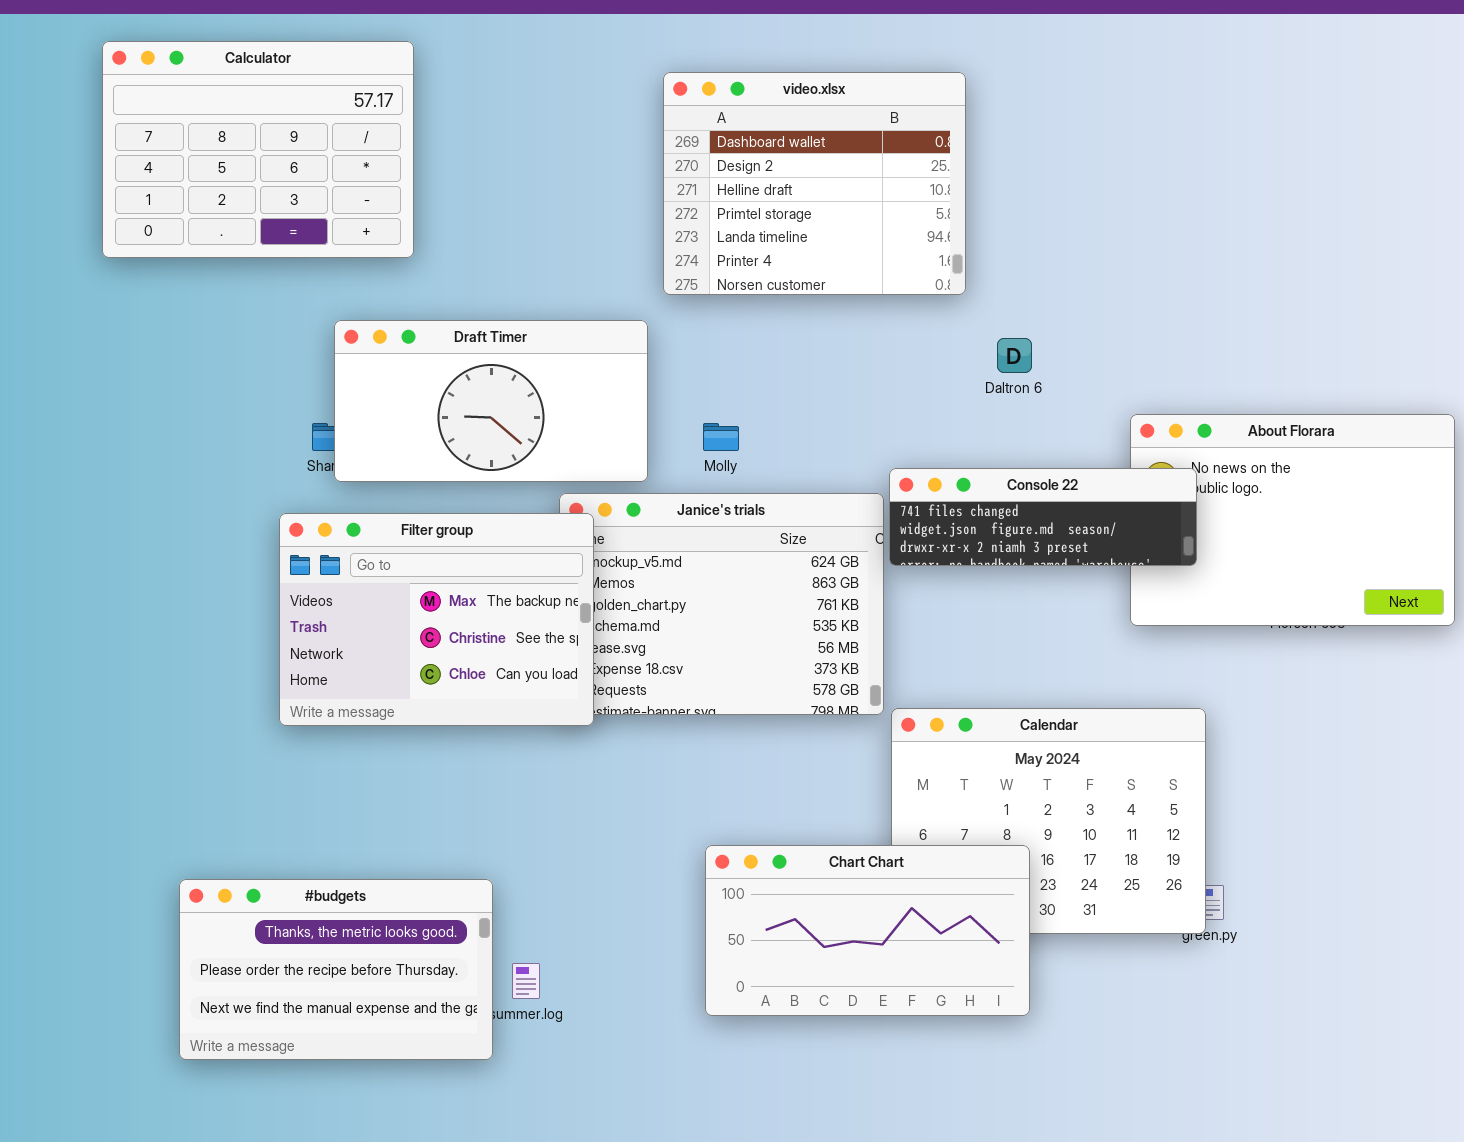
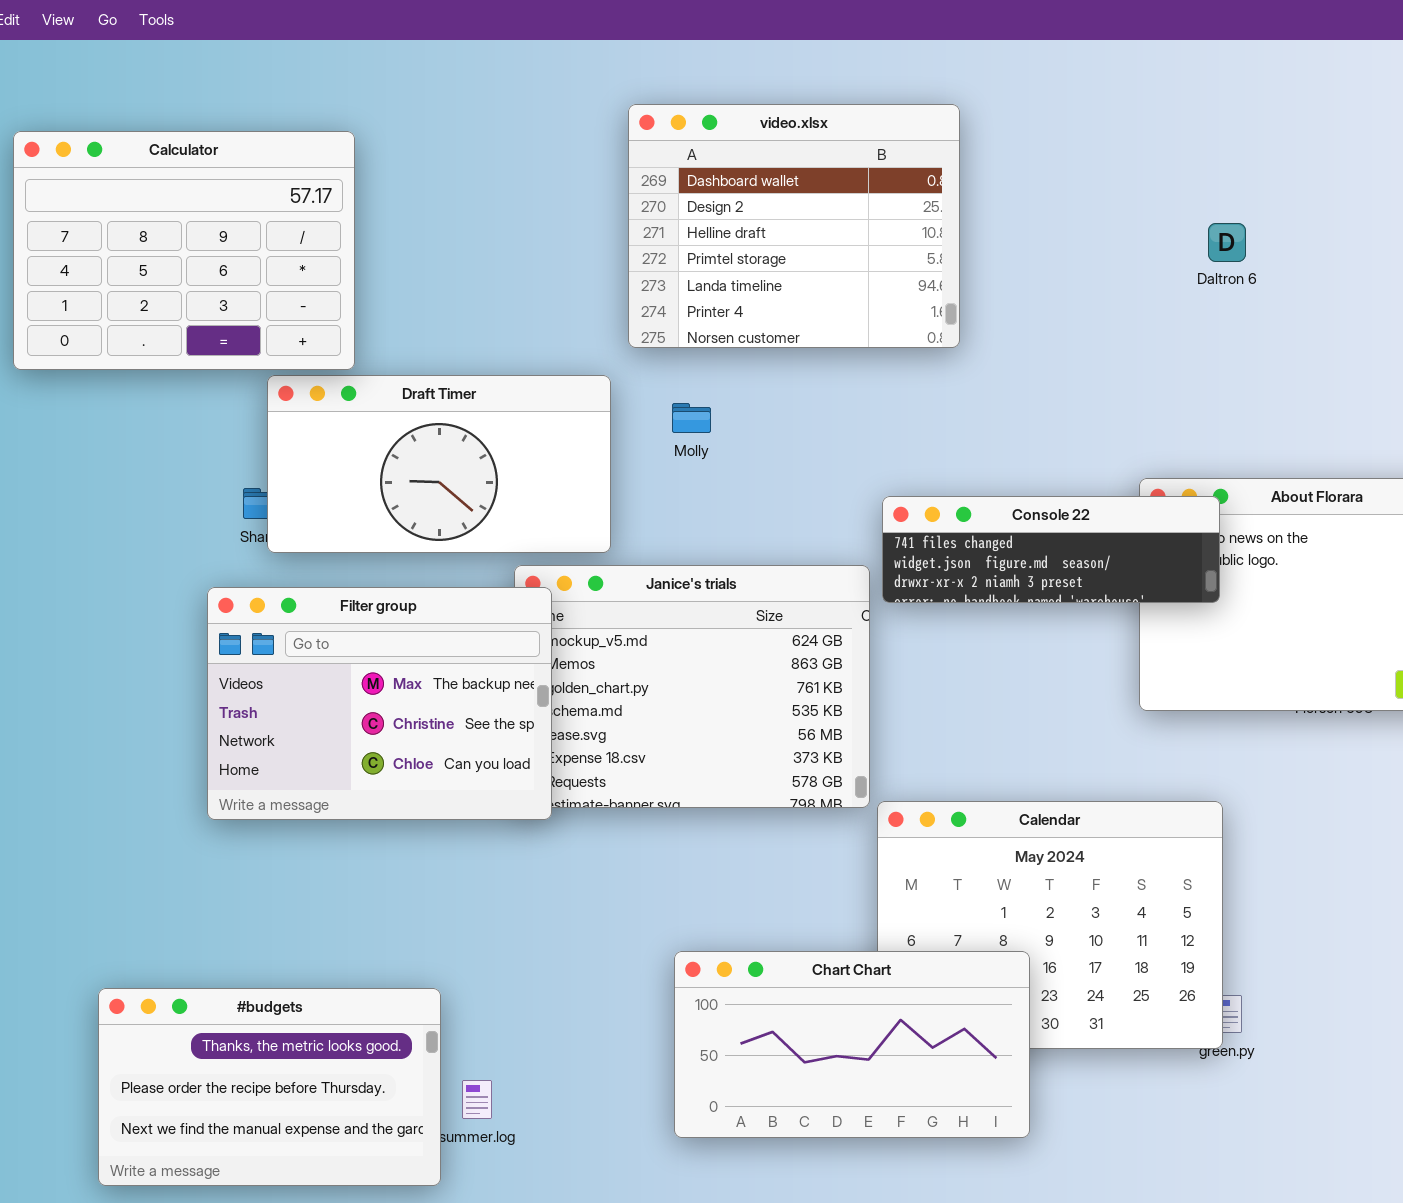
Calculator: [102,41,414,258] -> [13,131,355,370], moved
Daltron 6: [997,338,1032,373] -> [1208,223,1246,262], moved
Molly: [703,423,739,451] -> [672,403,711,433], moved
Console 22: [889,468,1197,566] -> [882,496,1220,603], moved

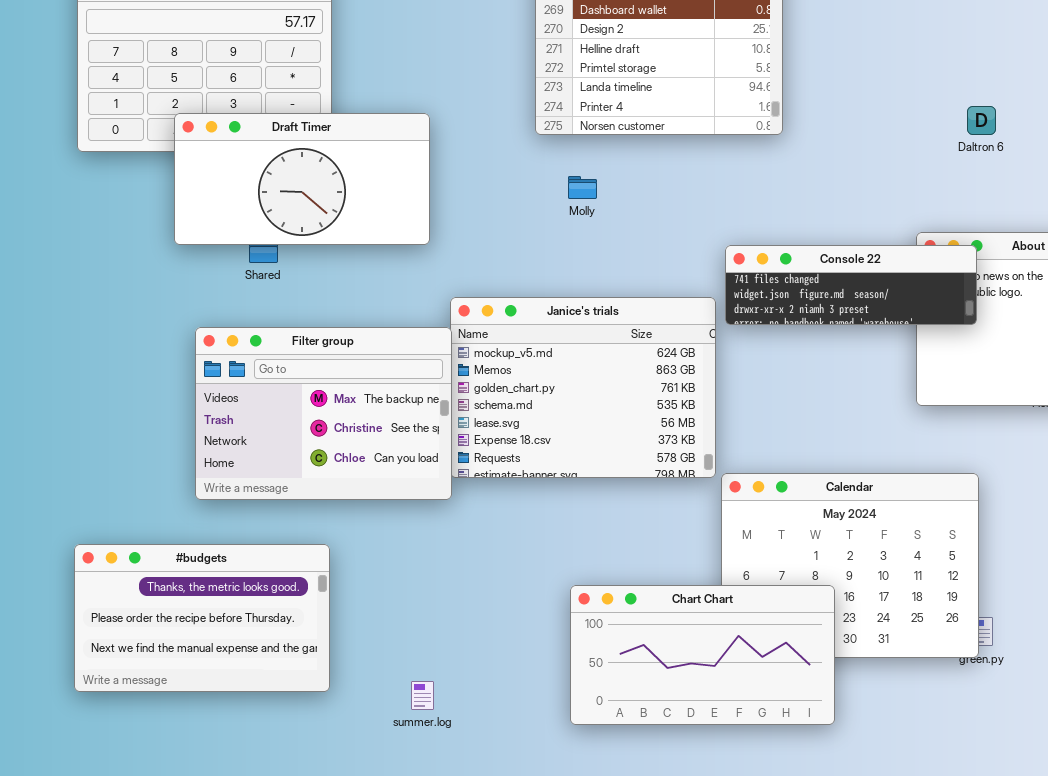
Daltron 6: [1208,223,1246,262] -> [967,106,996,135], moved
Draft Timer: [267,375,611,553] -> [174,113,430,245], moved
Filter group: [207,587,552,820] -> [195,327,452,500], moved
#budgets: [98,988,441,1186] -> [74,544,330,692], moved

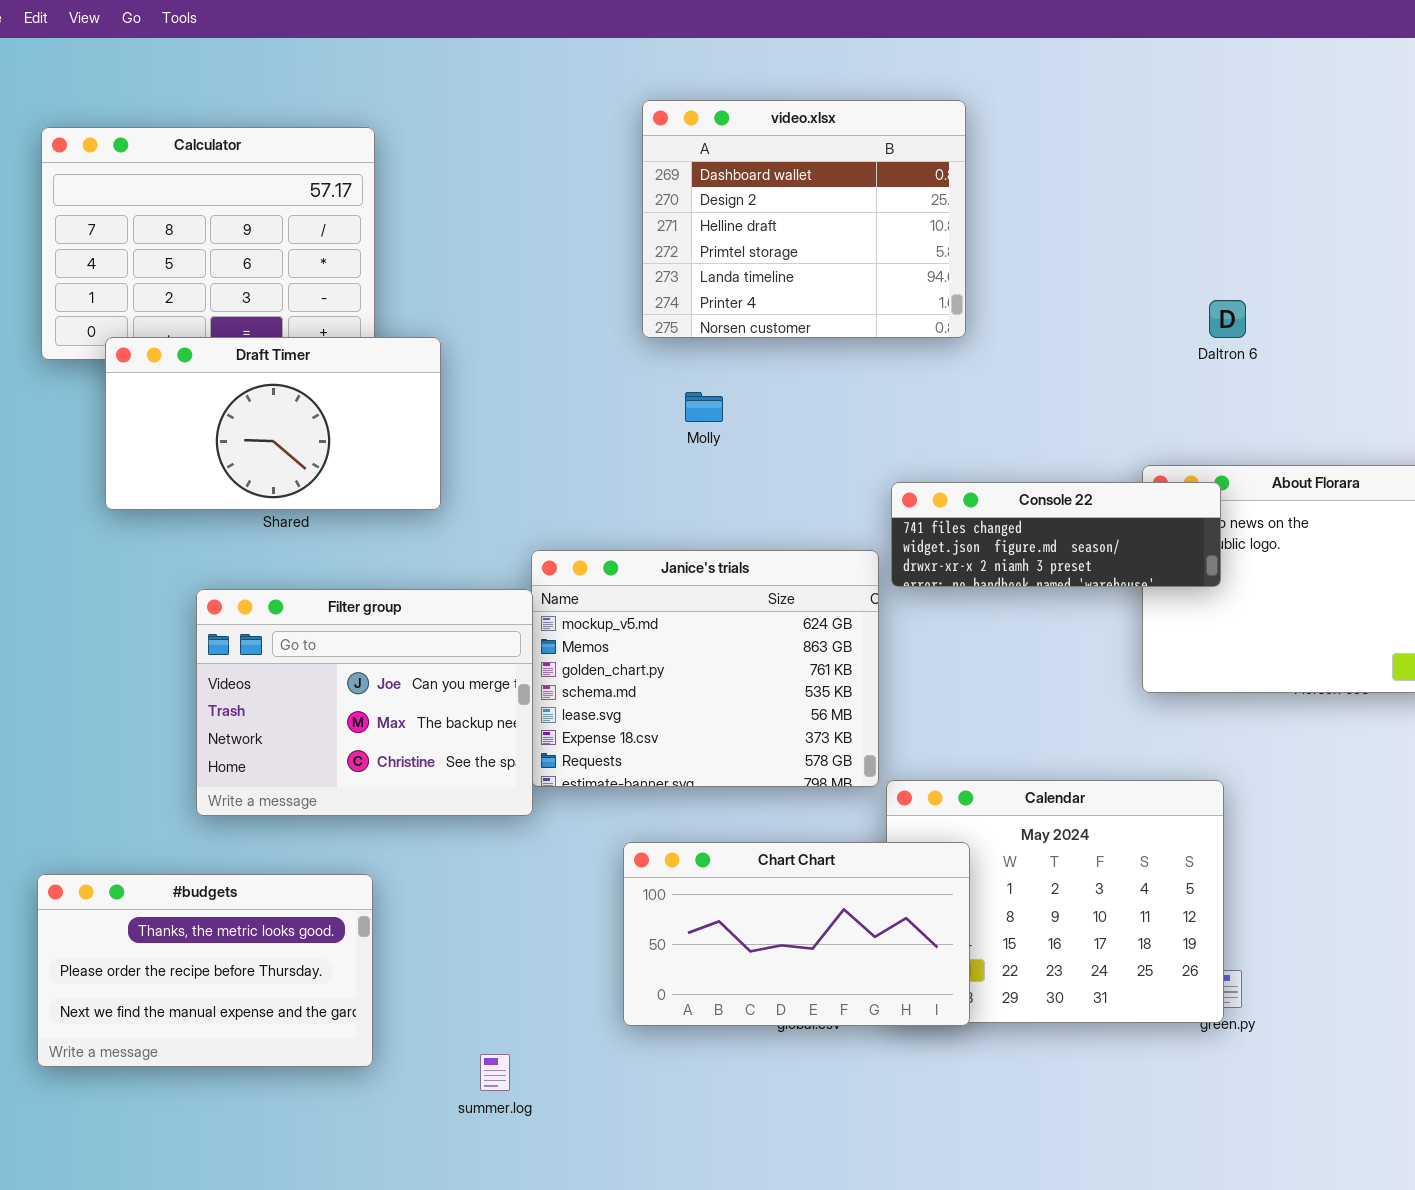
Draft Timer: [174,113,430,245] -> [105,337,441,510], moved
Filter group: [195,327,452,500] -> [196,589,533,816], scrolled up 1 row
Chart Chart: [570,585,835,725] -> [623,842,970,1026], moved

